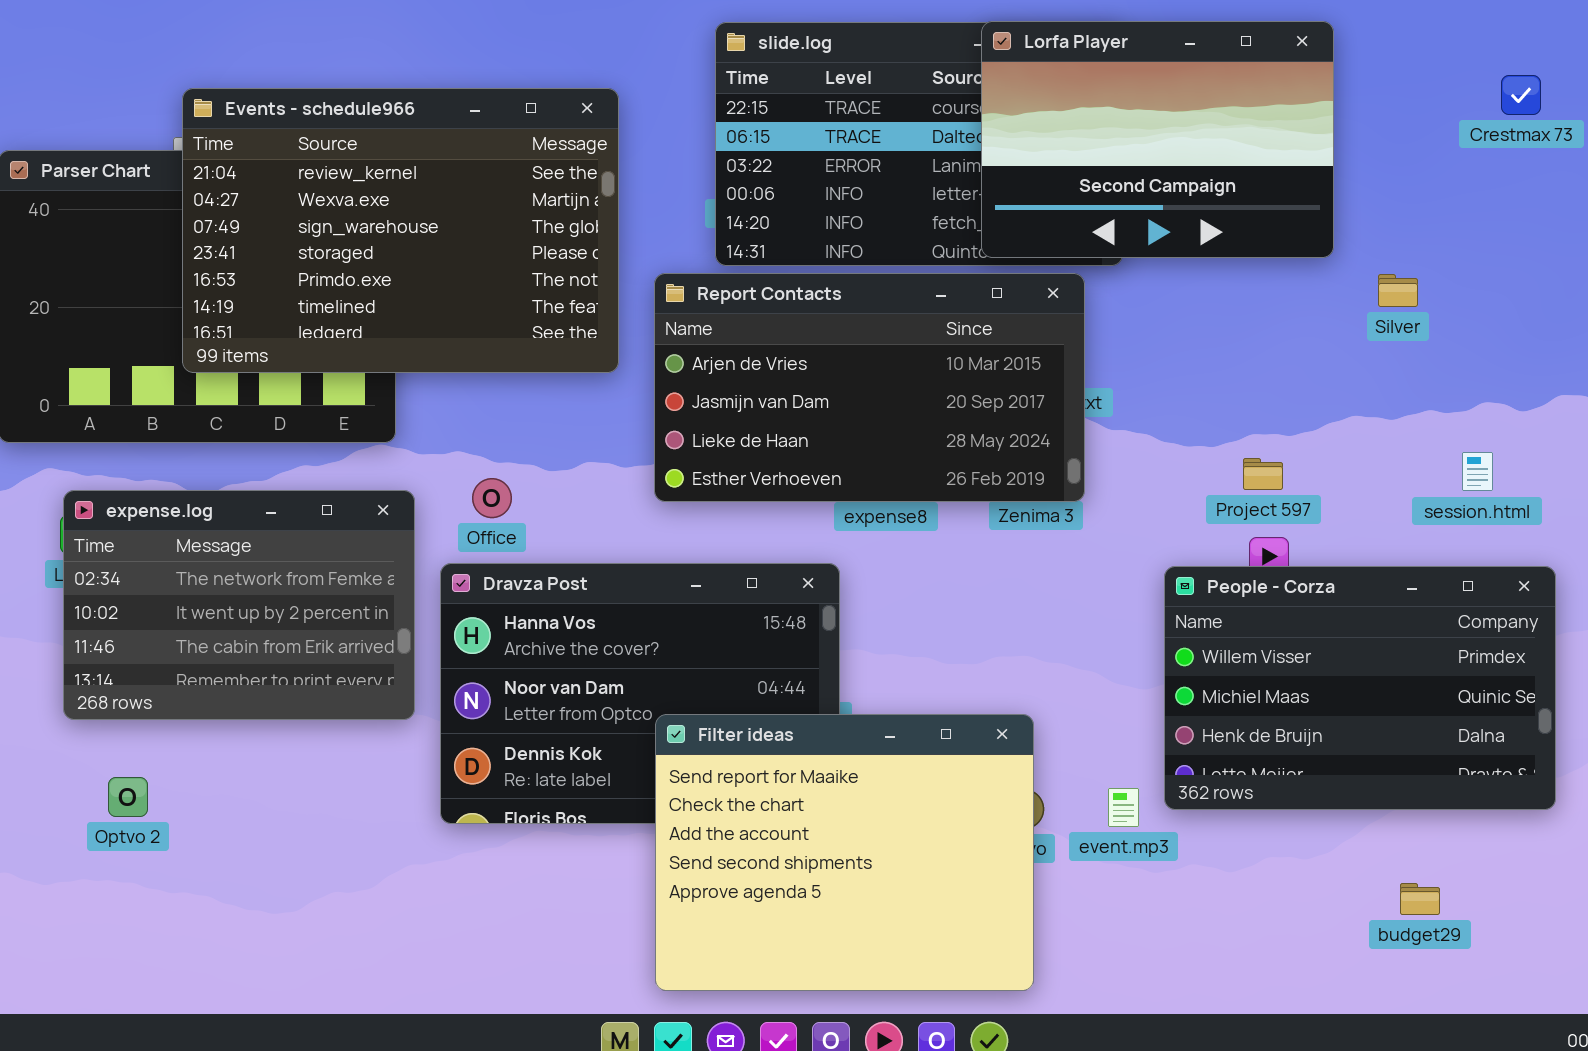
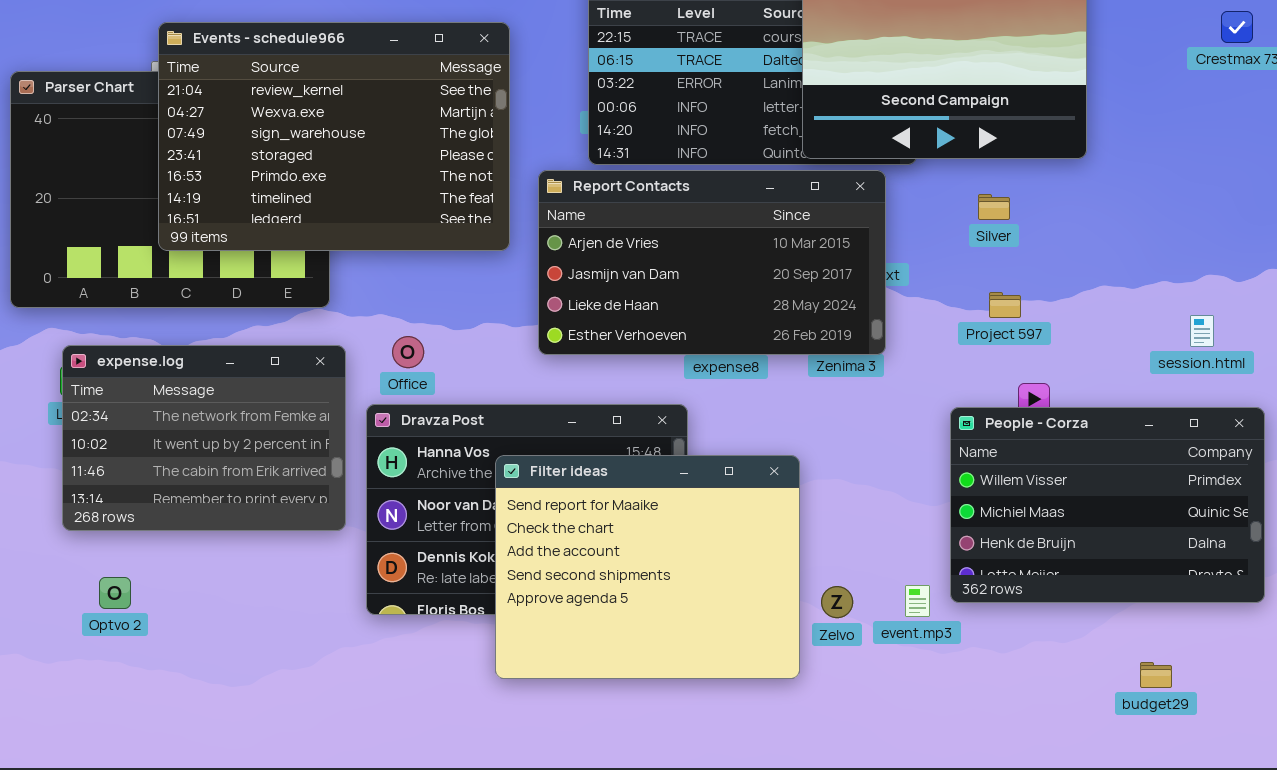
Silver: [1378,274,1418,307] -> [978,194,1010,220], moved
Project 597: [1243,458,1283,490] -> [989,292,1021,318], moved
Filter ideas: [655,714,1034,991] -> [495,455,800,679], moved

